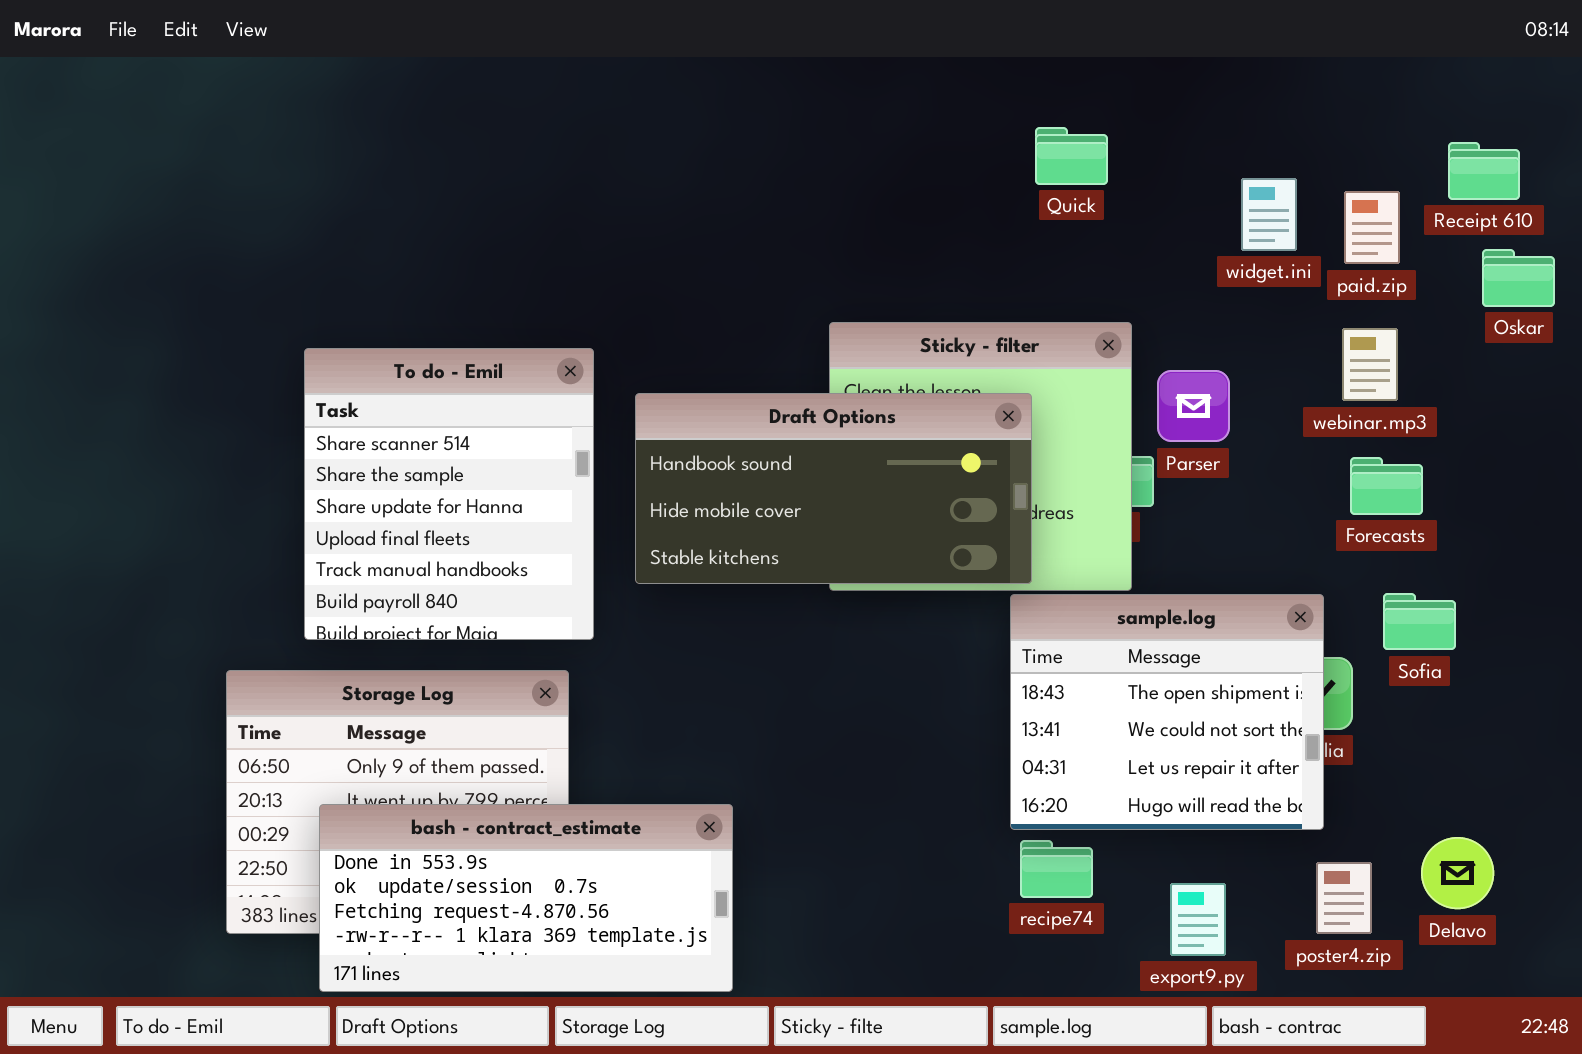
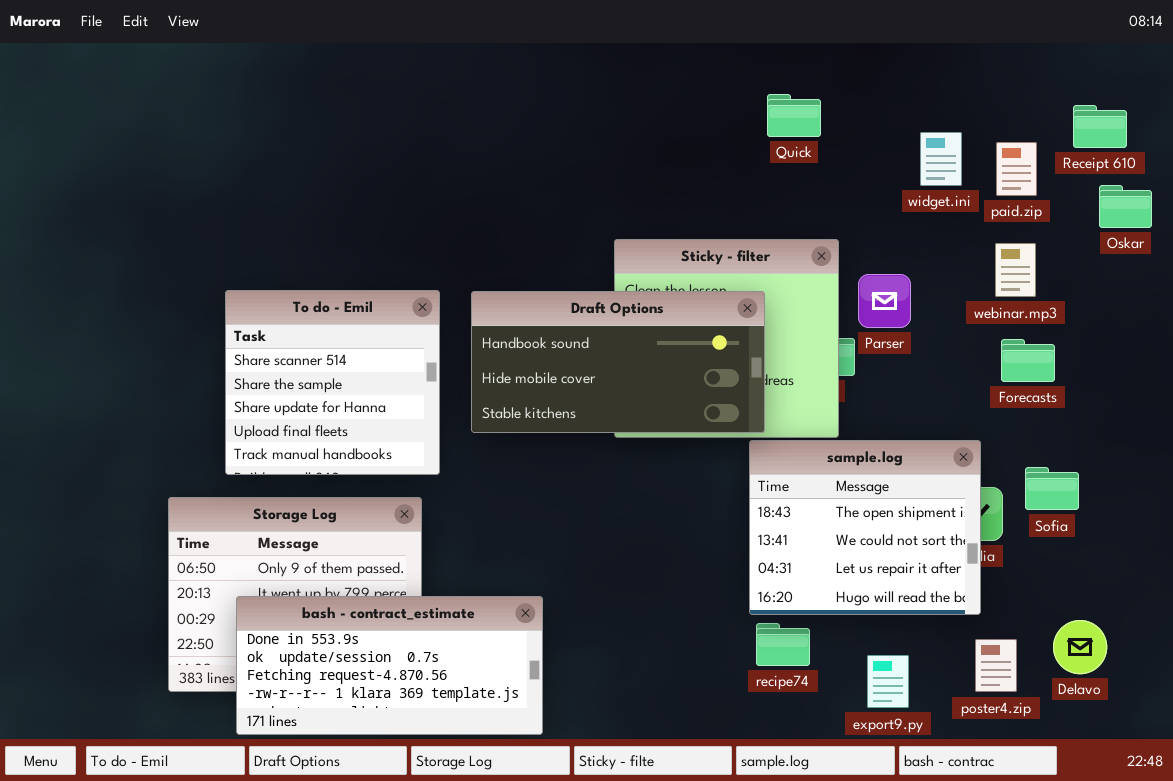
To do - Emil: [304,348,594,640] -> [225,290,440,475], resized
Sofia: [1383,593,1456,650] -> [1025,467,1079,510], moved

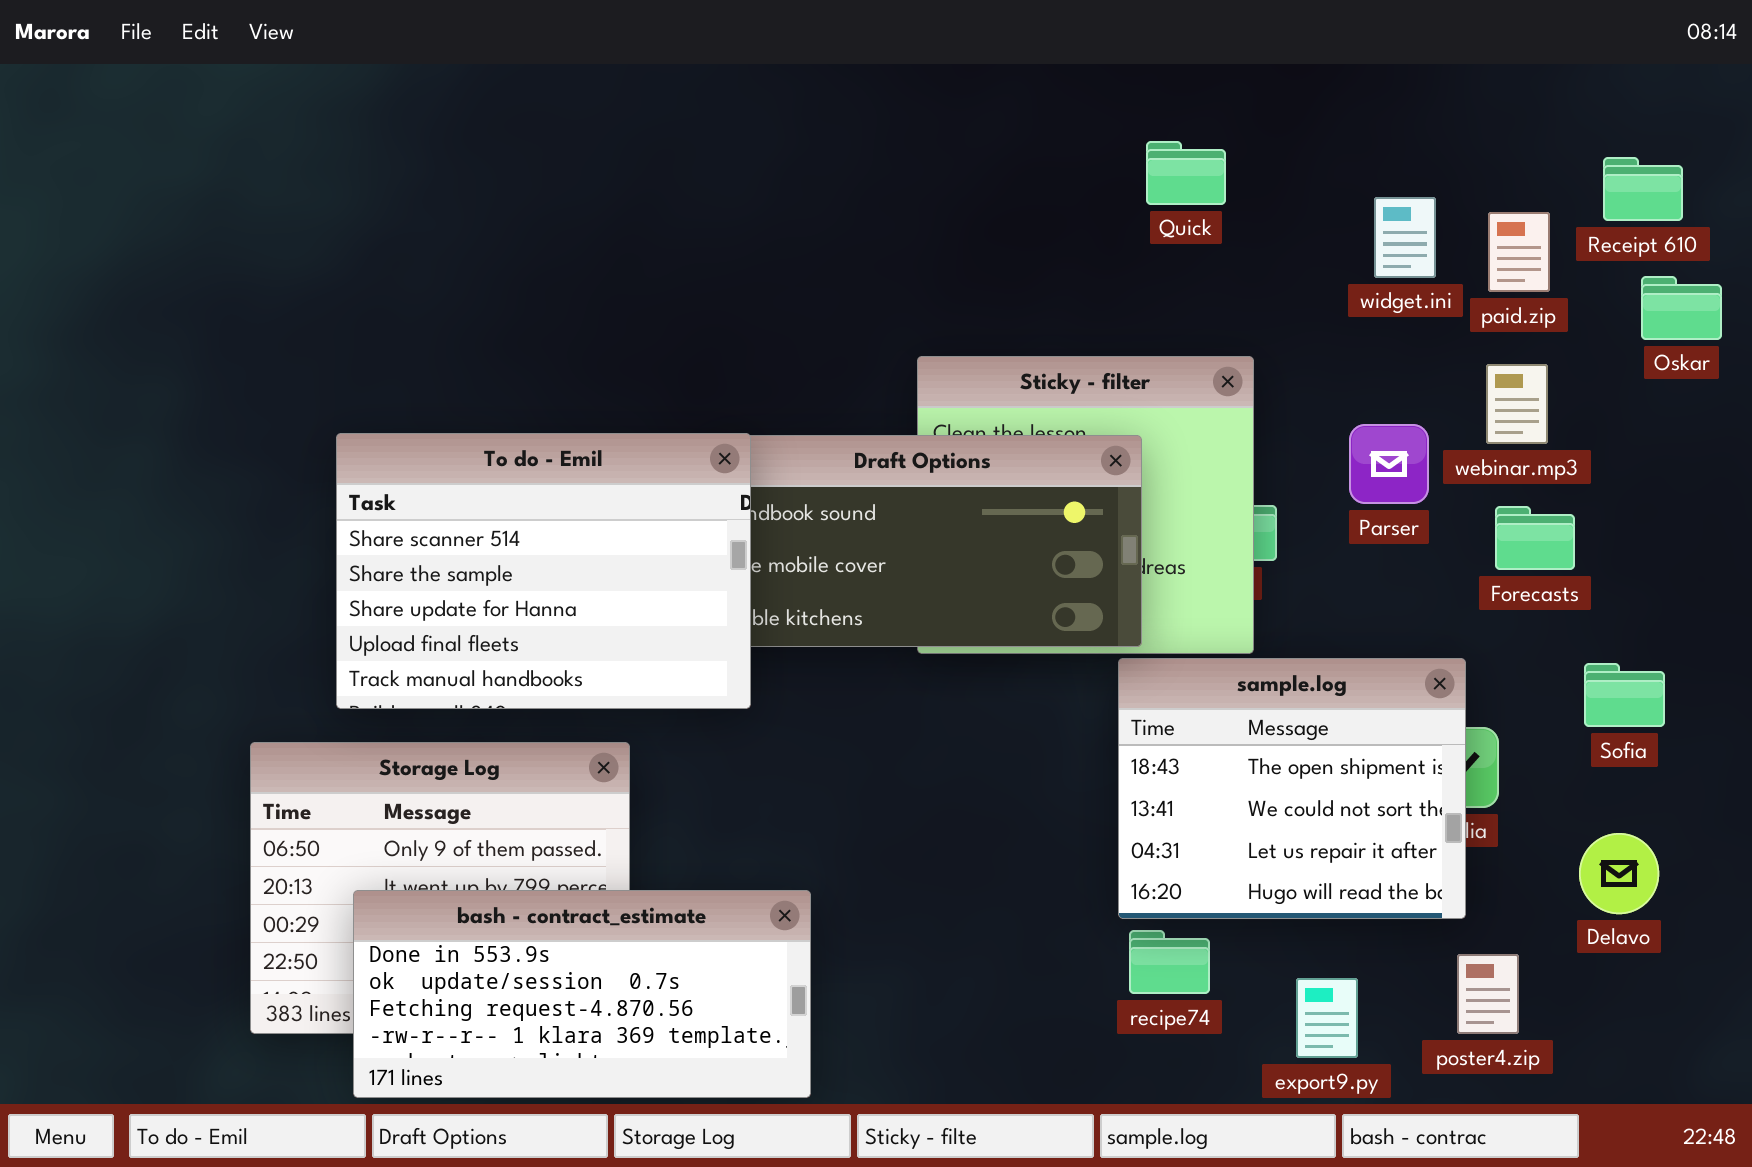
Parser: [858,274,911,328] -> [1349,424,1429,504], moved
To do - Emil: [225,290,440,475] -> [336,433,751,709], resized
Sofia: [1025,467,1079,510] -> [1584,663,1665,727], moved
Delavo: [1053,620,1107,674] -> [1579,833,1659,914], moved

